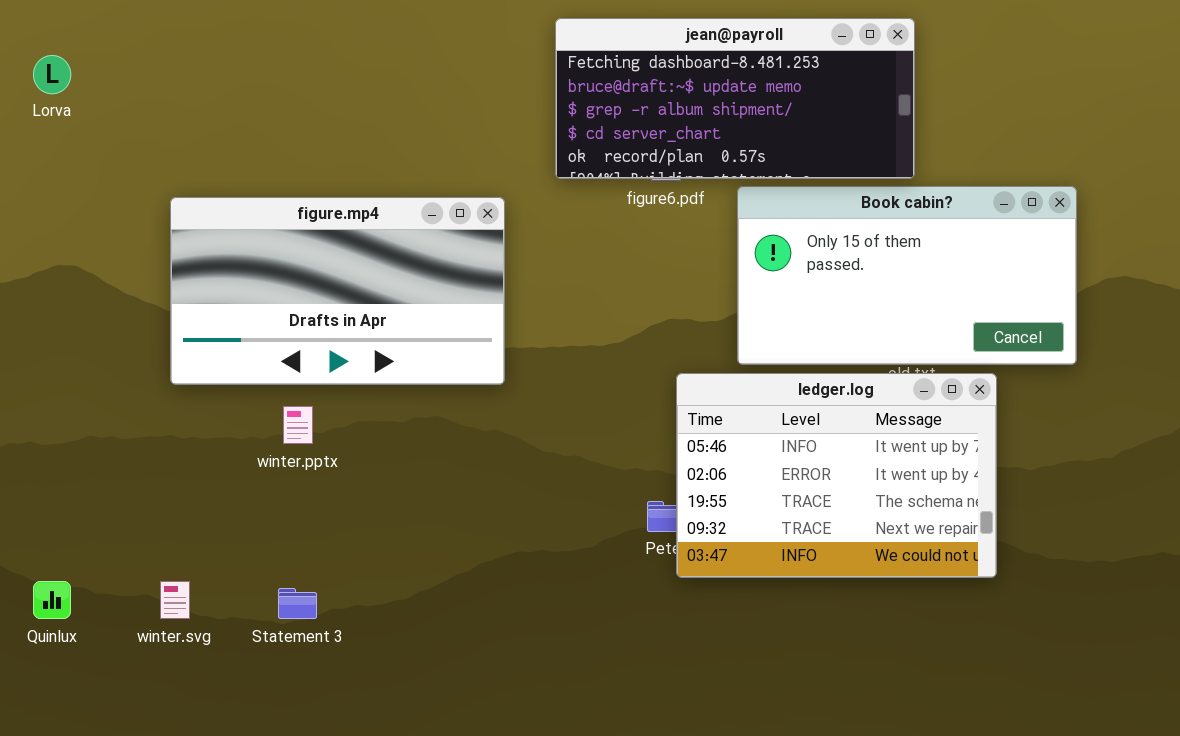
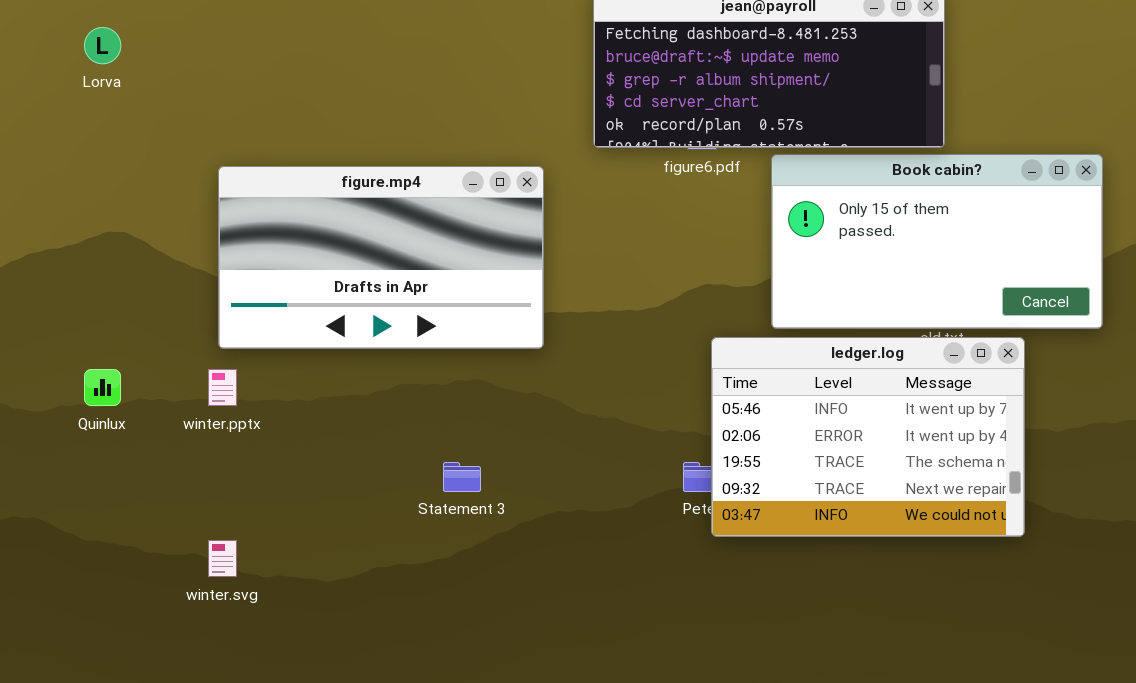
winter.pptx: [283,406,313,444] -> [208,369,237,406], moved
Quinlux: [33,581,71,619] -> [84,369,121,406], moved
Statement 3: [278,588,317,619] -> [443,462,481,492], moved

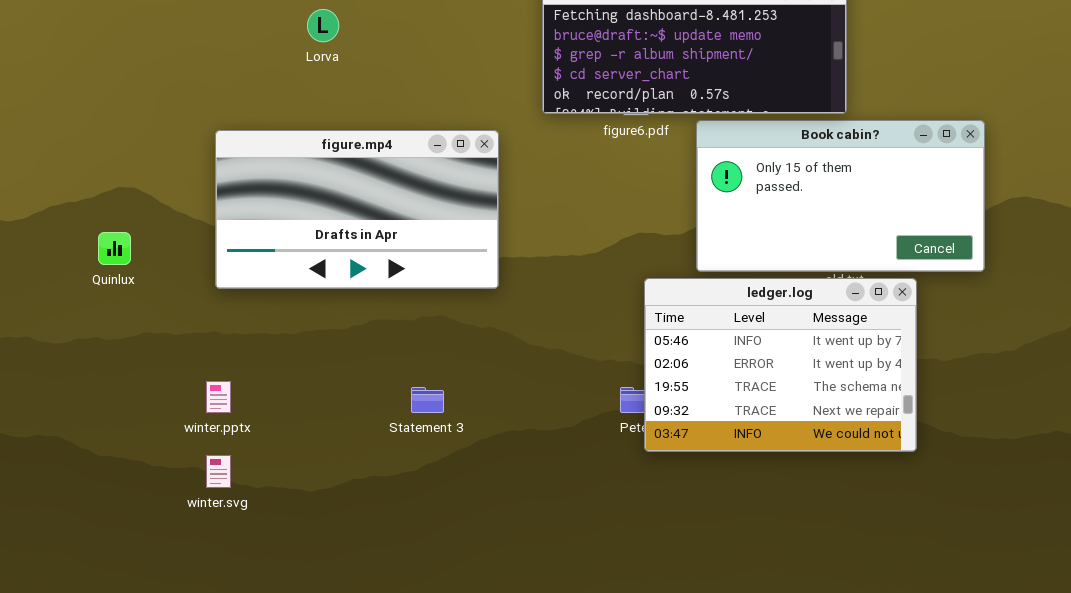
Lorva: [84,27,121,64] -> [307,9,339,42], moved
Quinlux: [84,369,121,406] -> [98,232,131,265], moved
winter.pptx: [208,369,237,406] -> [206,381,231,413], moved

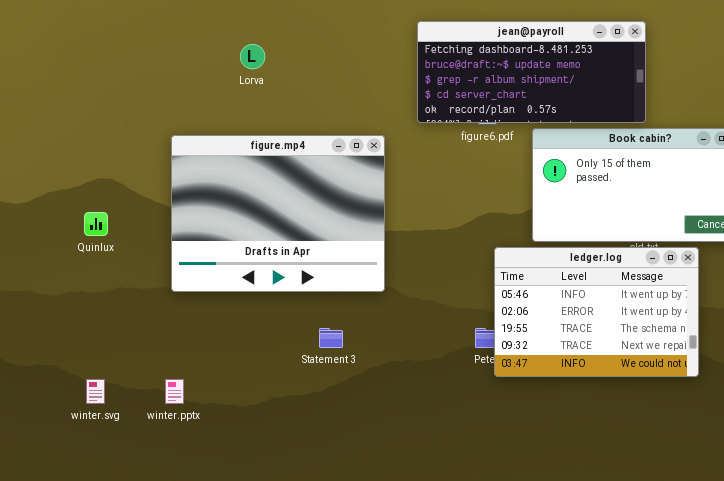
figure.mp4: [215,130,499,289] -> [171,135,385,292], resized
winter.pptx: [206,381,231,413] -> [165,379,184,404], moved
winter.svg: [206,455,231,488] -> [86,379,105,404], moved

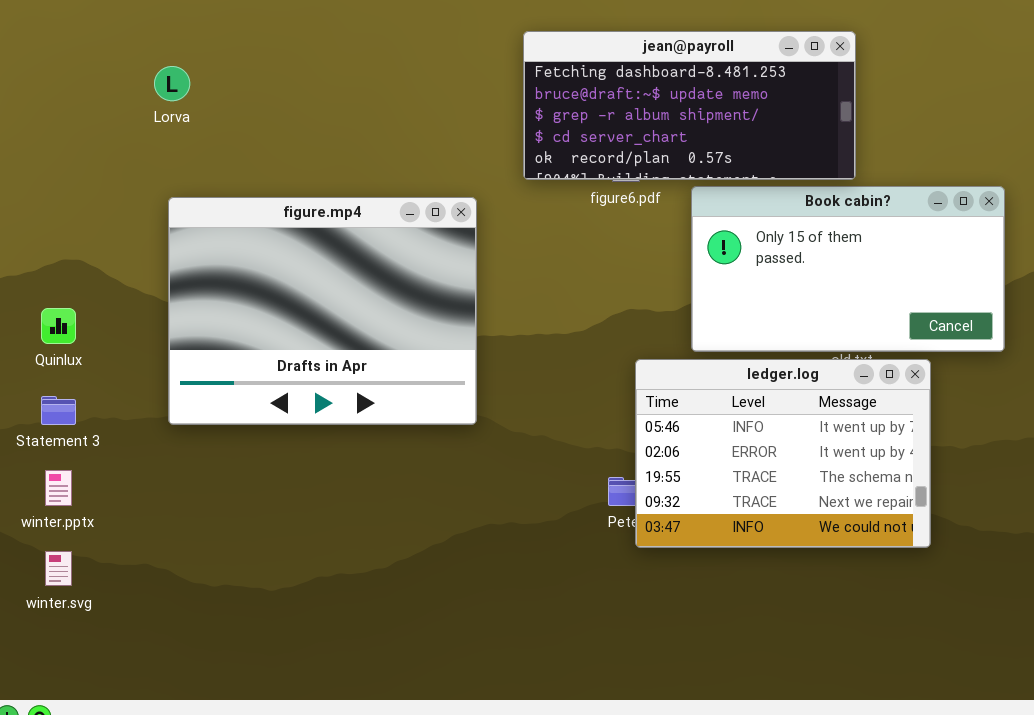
Lorva: [240,44,265,69] -> [154,66,190,101], moved
Statement 3: [319,328,343,348] -> [41,396,76,425], moved
winter.pptx: [165,379,184,404] -> [45,470,72,506], moved

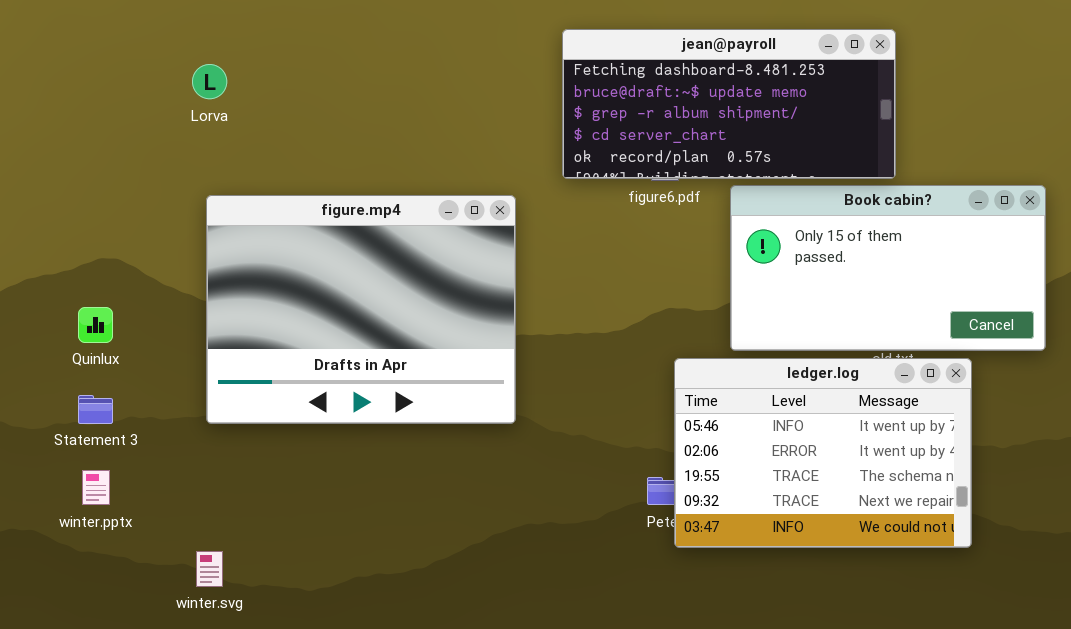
winter.svg: [45,551,72,586] -> [196,551,223,587], moved

